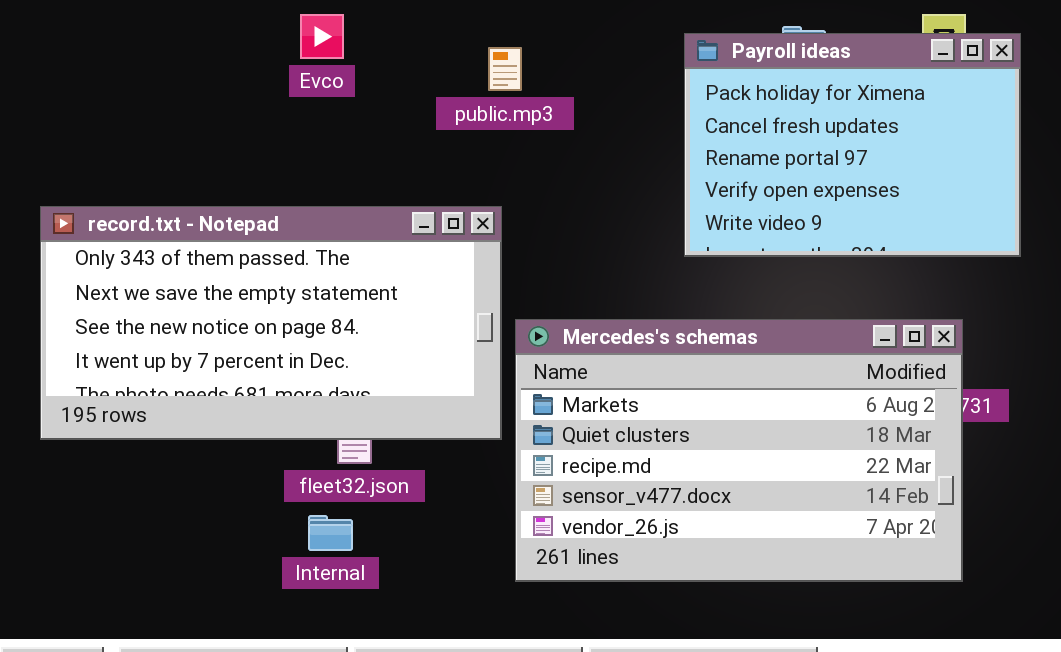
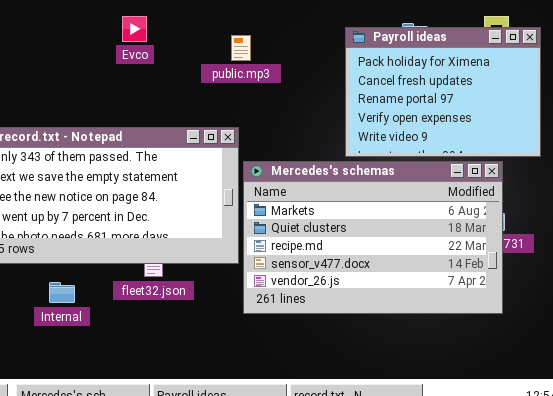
Mercedes's schemas: [515,319,963,582] -> [243,161,503,314], moved
Internal: [308,515,353,551] -> [49,282,75,303], moved

